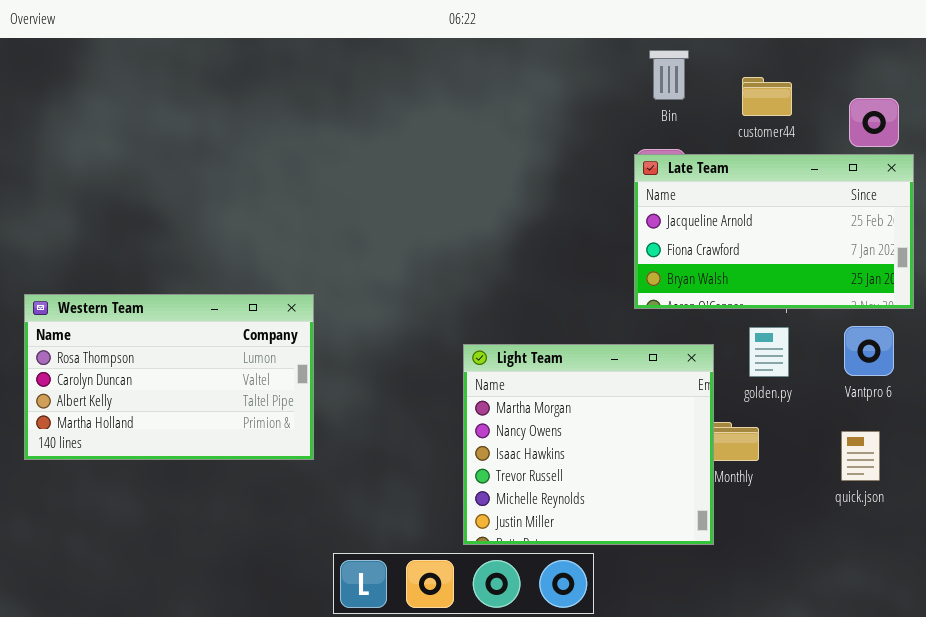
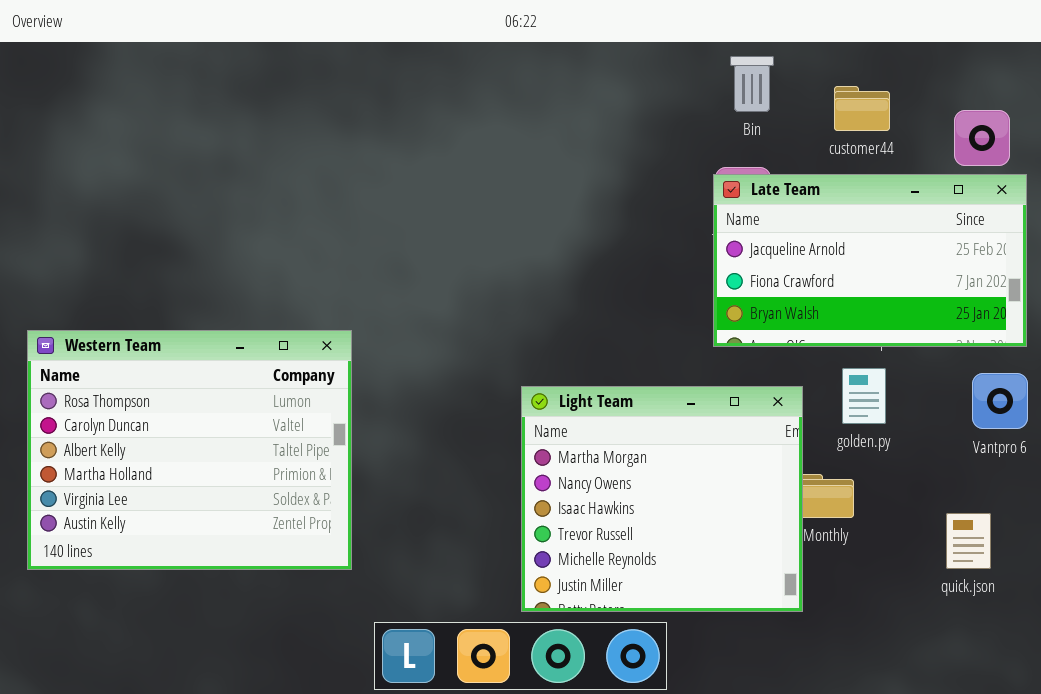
Western Team: [24,294,314,460] -> [27,330,352,570], resized
Vantpro 6: [844,326,894,376] -> [972,373,1028,429], moved
quick.json: [841,431,880,481] -> [946,513,991,569], moved

